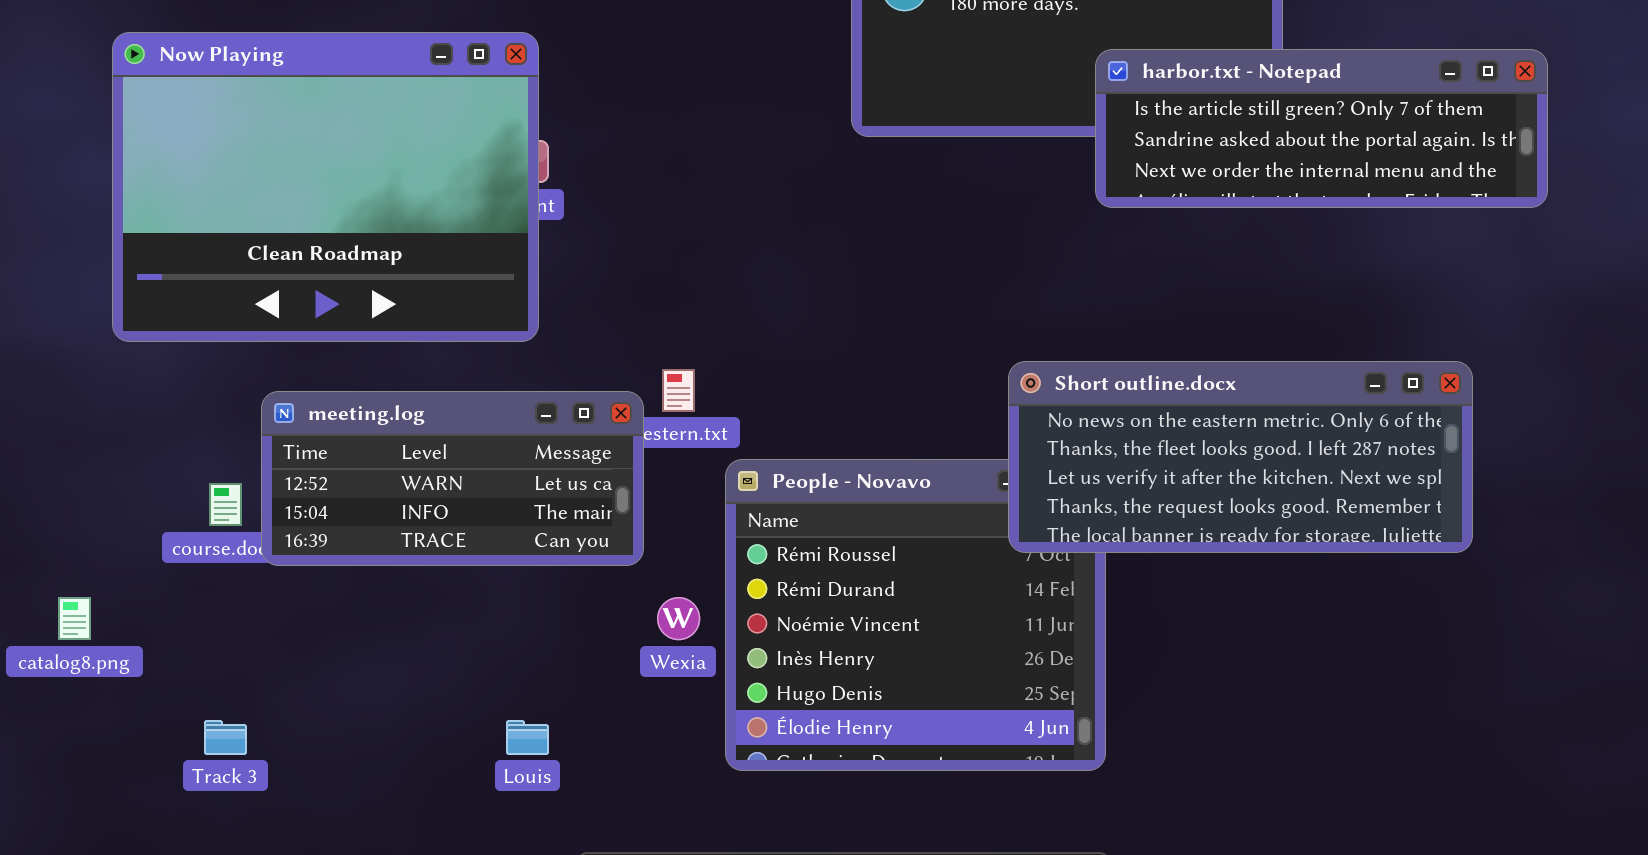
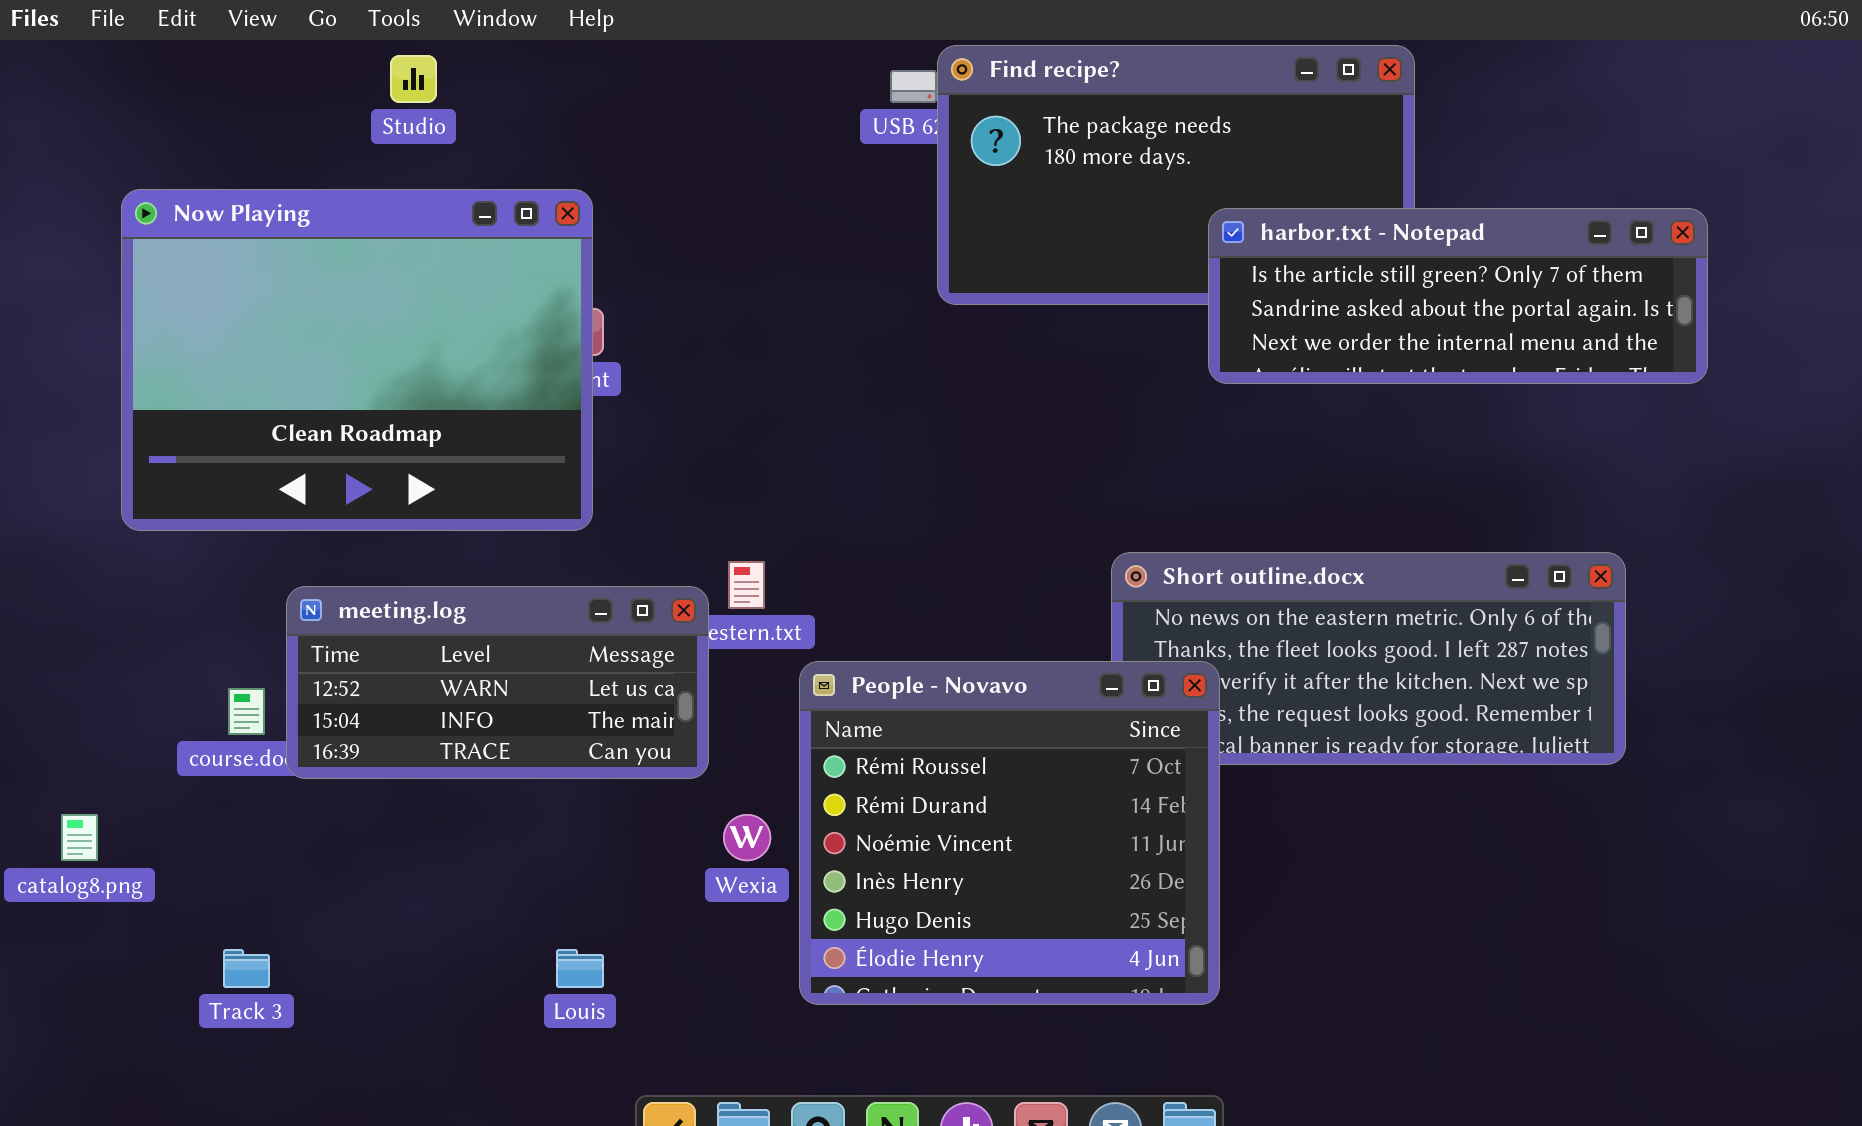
People - Novavo: [725,459,1106,771] -> [799,661,1220,1005], raised

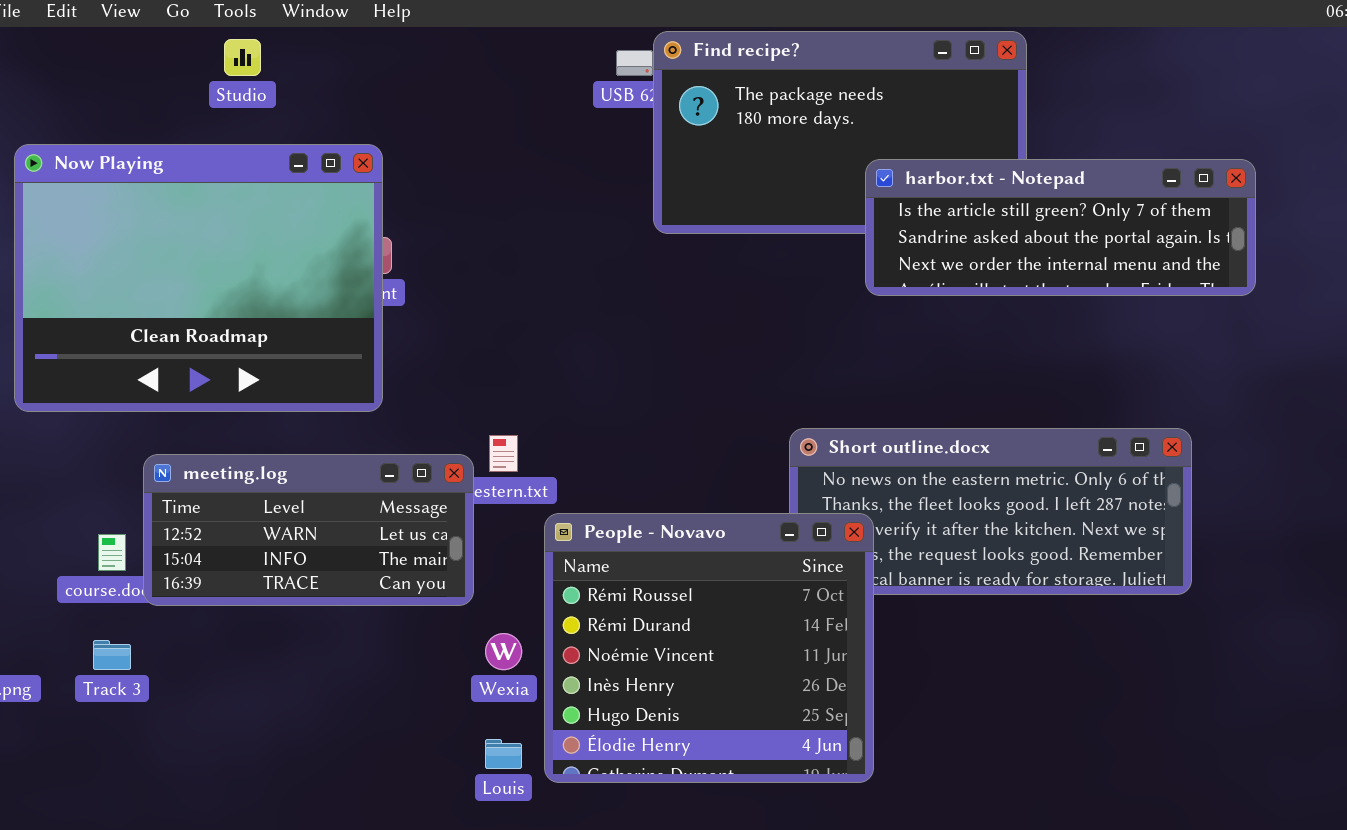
Track 3: [223,949,270,988] -> [93,640,131,670], moved
Louis: [556,949,604,988] -> [485,739,522,769], moved

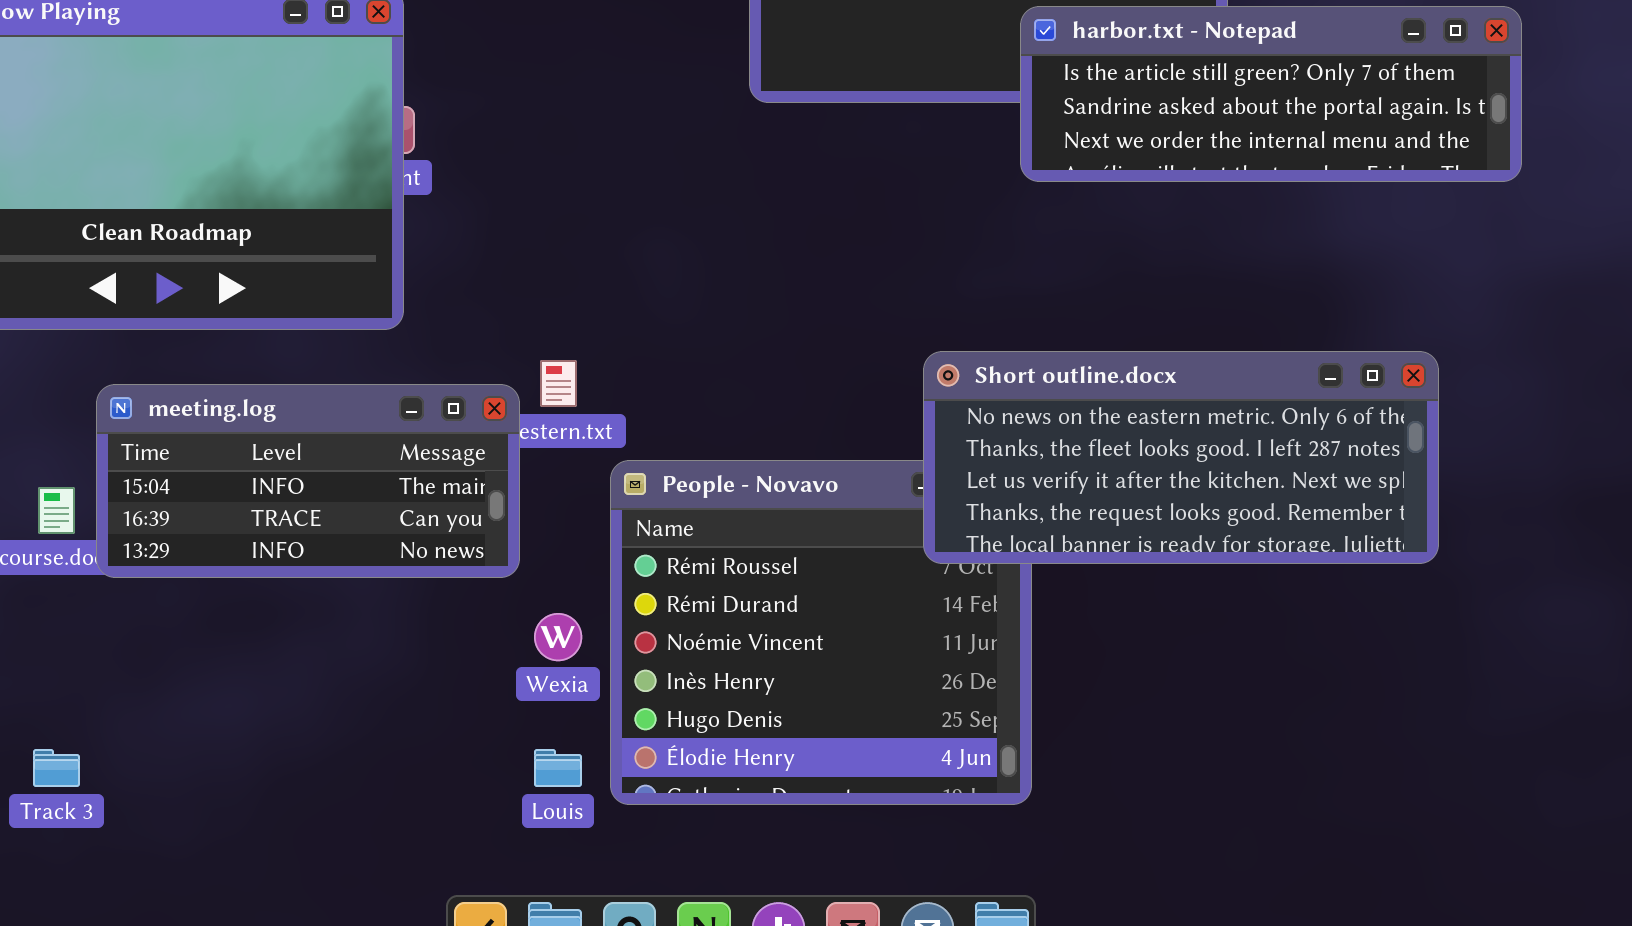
Short outline.docx: [789,428,1192,595] -> [923,351,1439,564], raised
meeting.log: [143,454,474,606] -> [96,384,520,578], scrolled down 1 row
Track 3: [93,640,131,670] -> [33,749,80,787], moved

